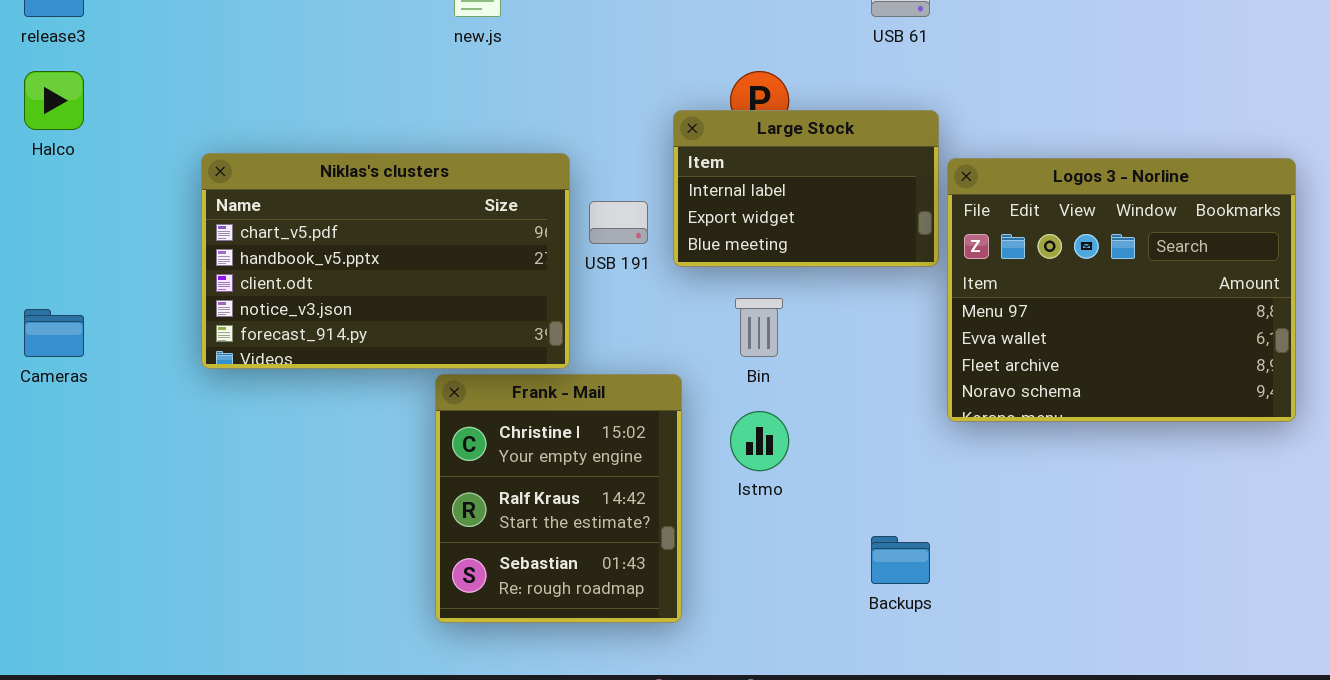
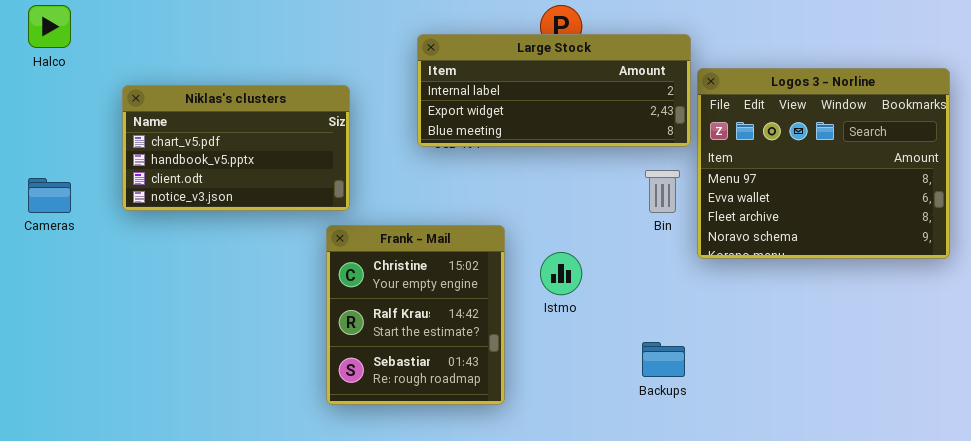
Large Stock: [673,110,939,267] -> [417,34,691,147], resized
Niklas's clusters: [201,153,570,369] -> [122,85,350,211], moved, resized
Bin: [735,298,783,357] -> [645,170,680,213], moved

